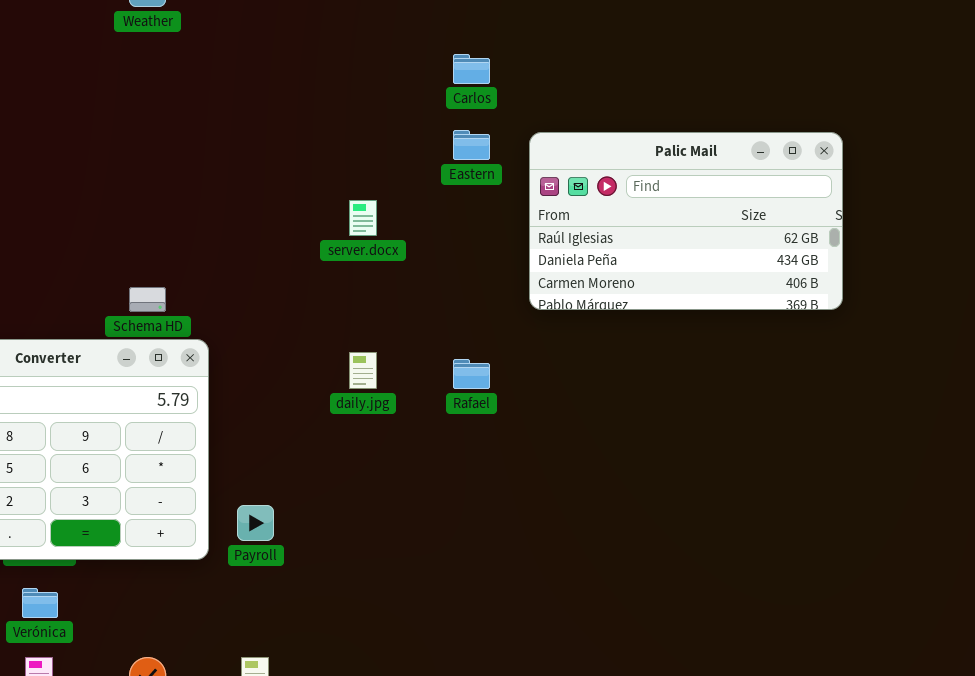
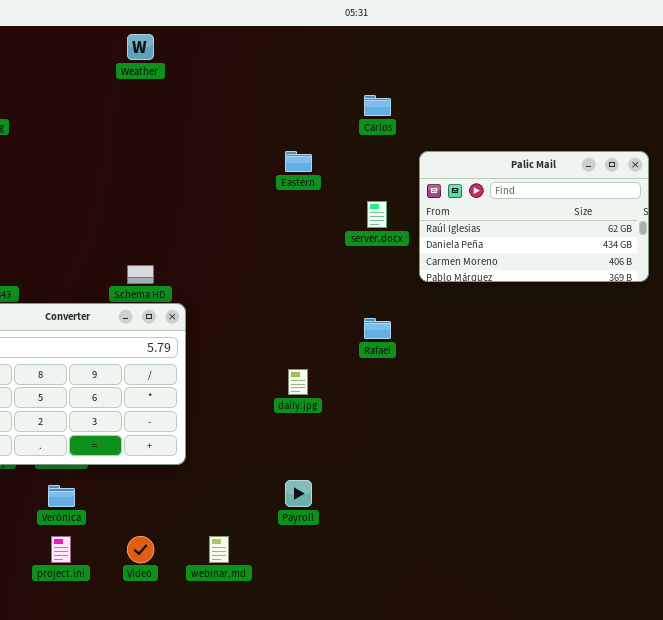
Eastern: [453,130,490,160] -> [285,151,312,172], moved
server.docx: [349,200,377,236] -> [367,201,387,228], moved
daily.jpg: [349,352,377,389] -> [288,369,308,395], moved
Payroll: [237,505,274,541] -> [285,480,312,507], moved

